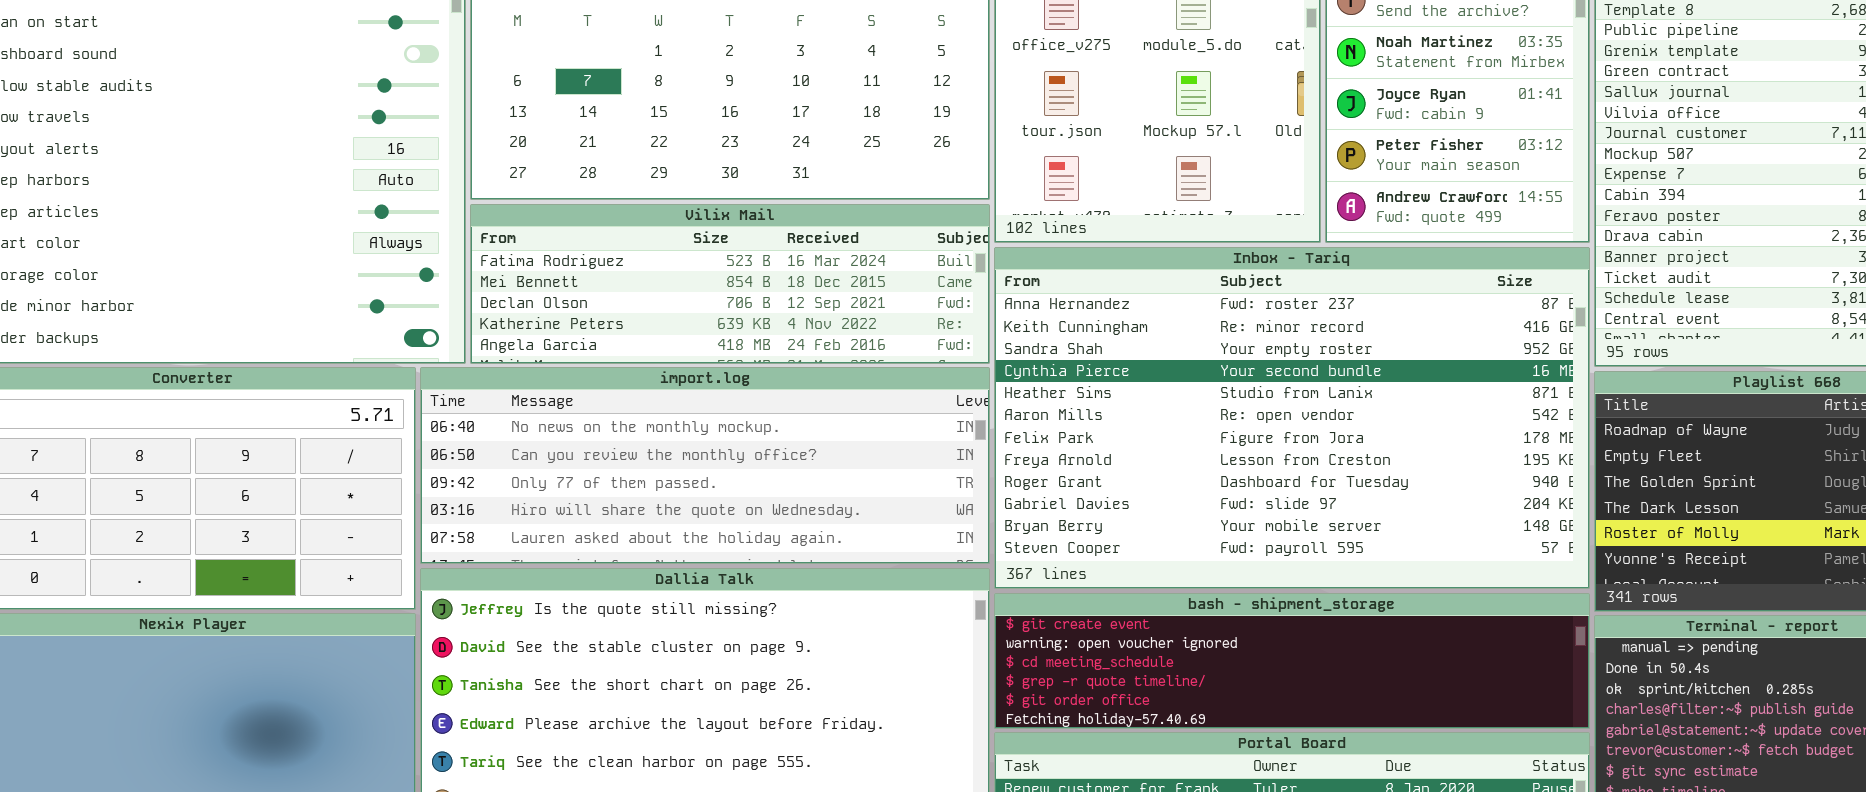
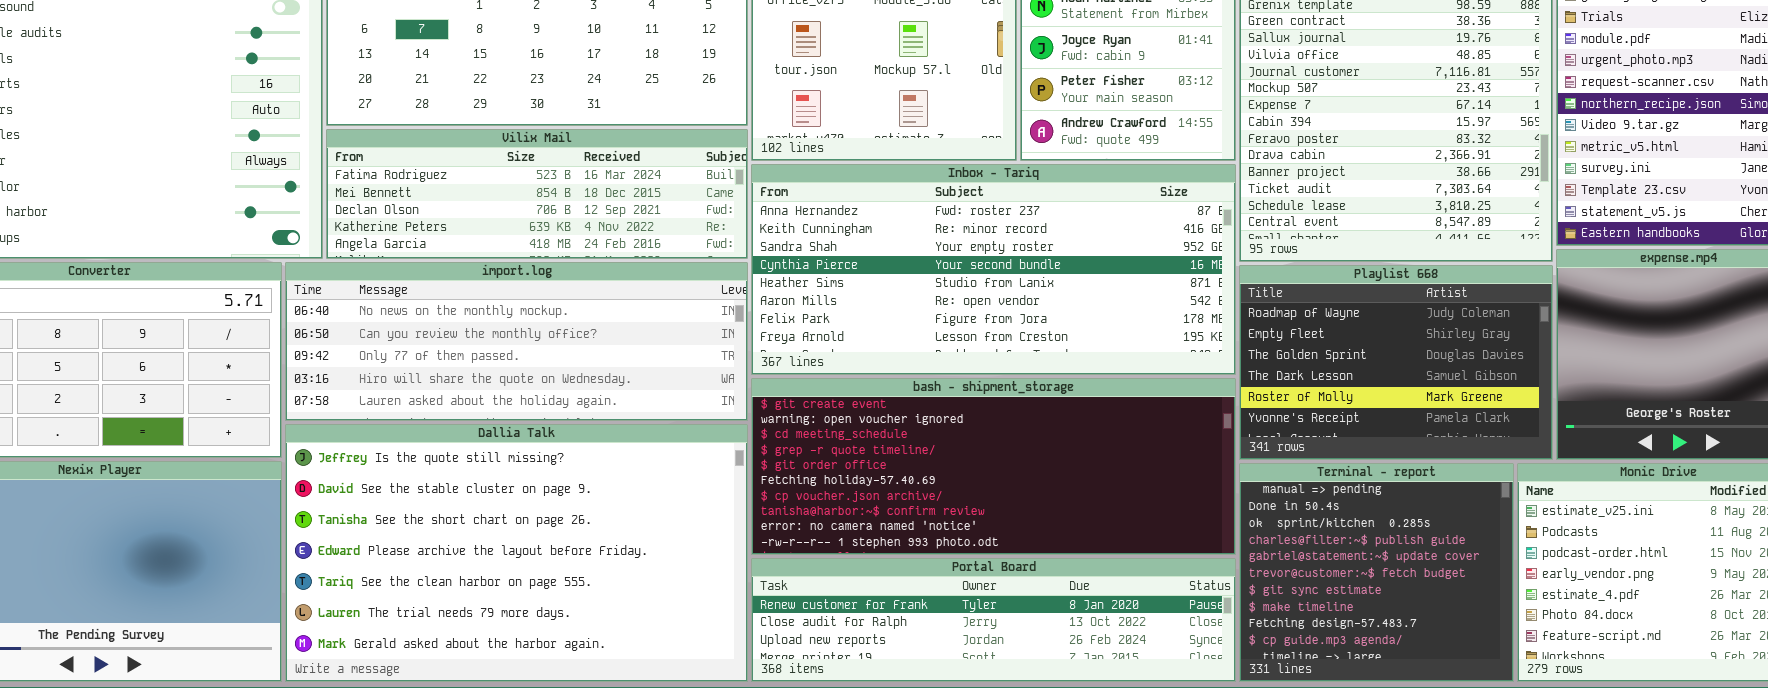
Inbox - Tariq: [994,247,1590,589] -> [751,164,1236,375], resized
bash - shipment_storage: [994,593,1590,729] -> [751,378,1236,555], resized

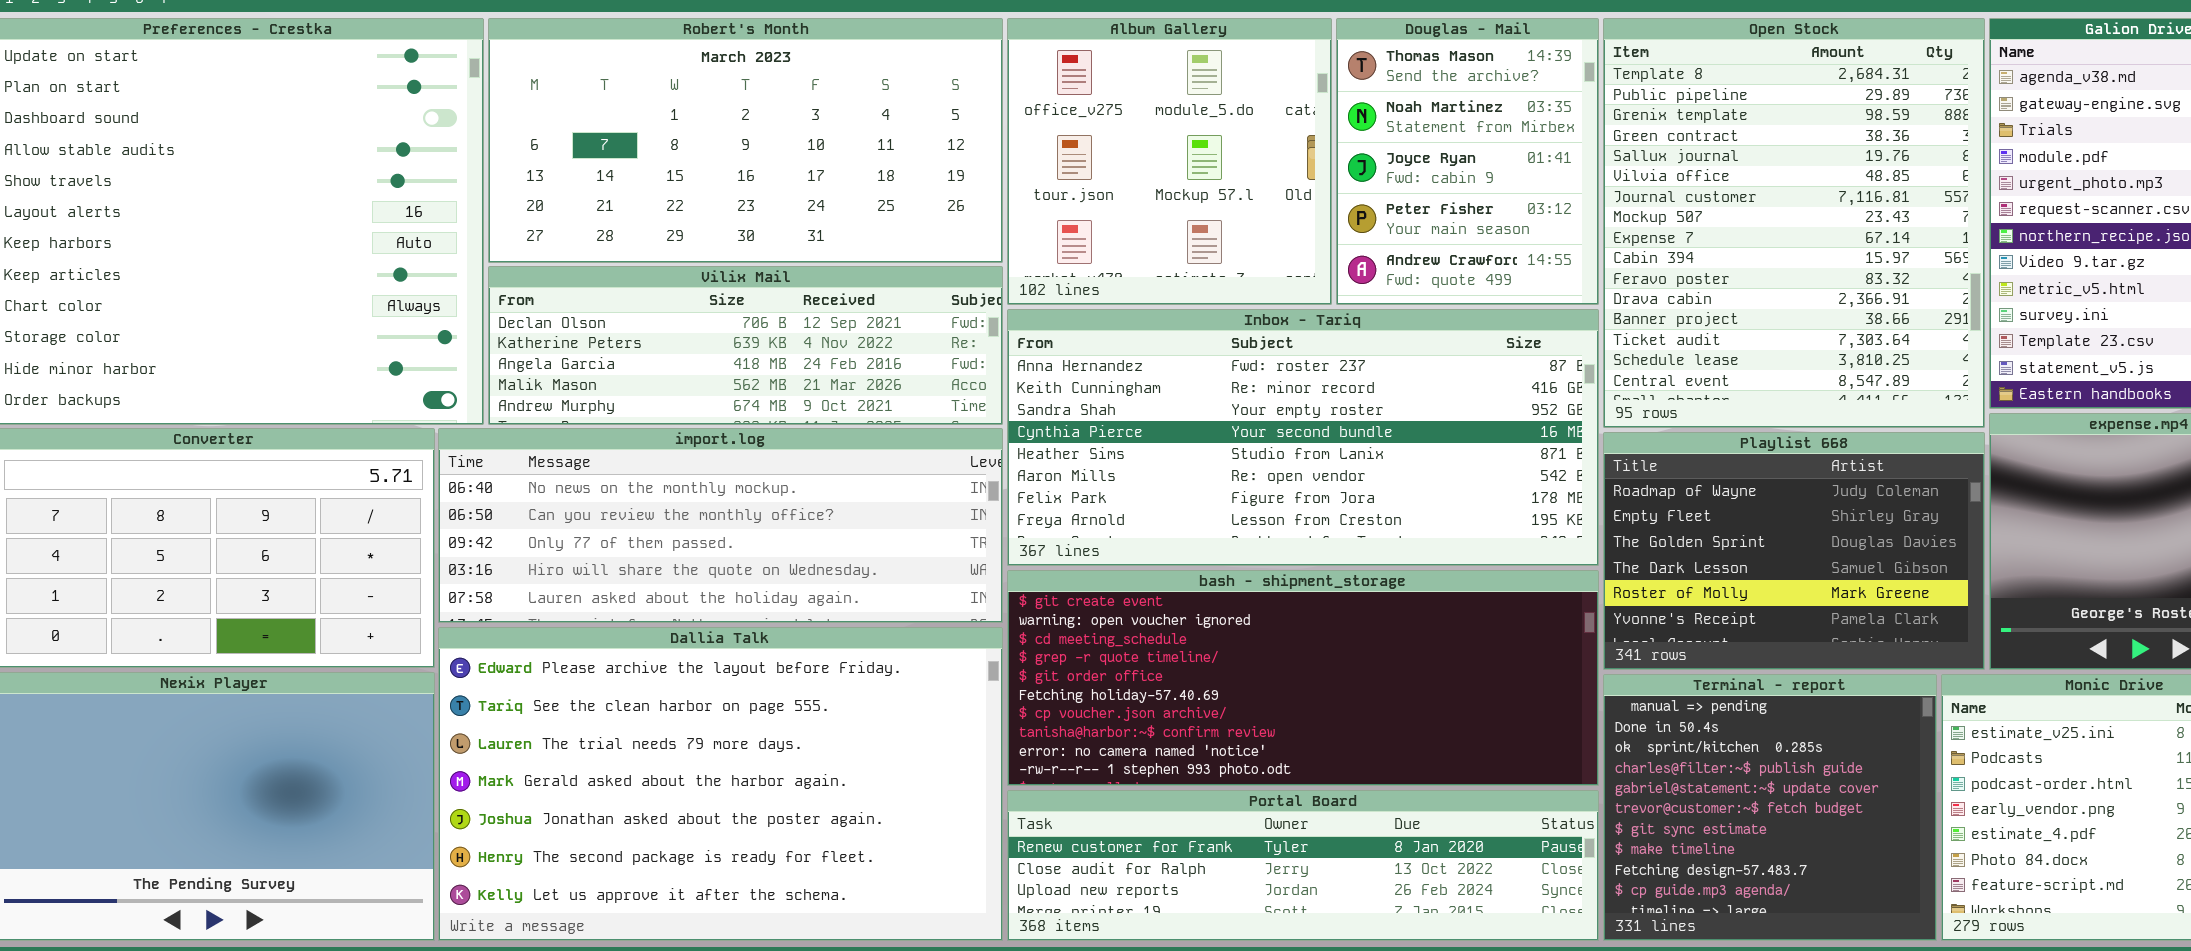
Vilix Mail: [326,129,748,259] -> [488,266,1003,425], scrolled down 2 rows
Dallia Talk: [285,424,748,682] -> [438,627,1003,941], scrolled down 3 rows

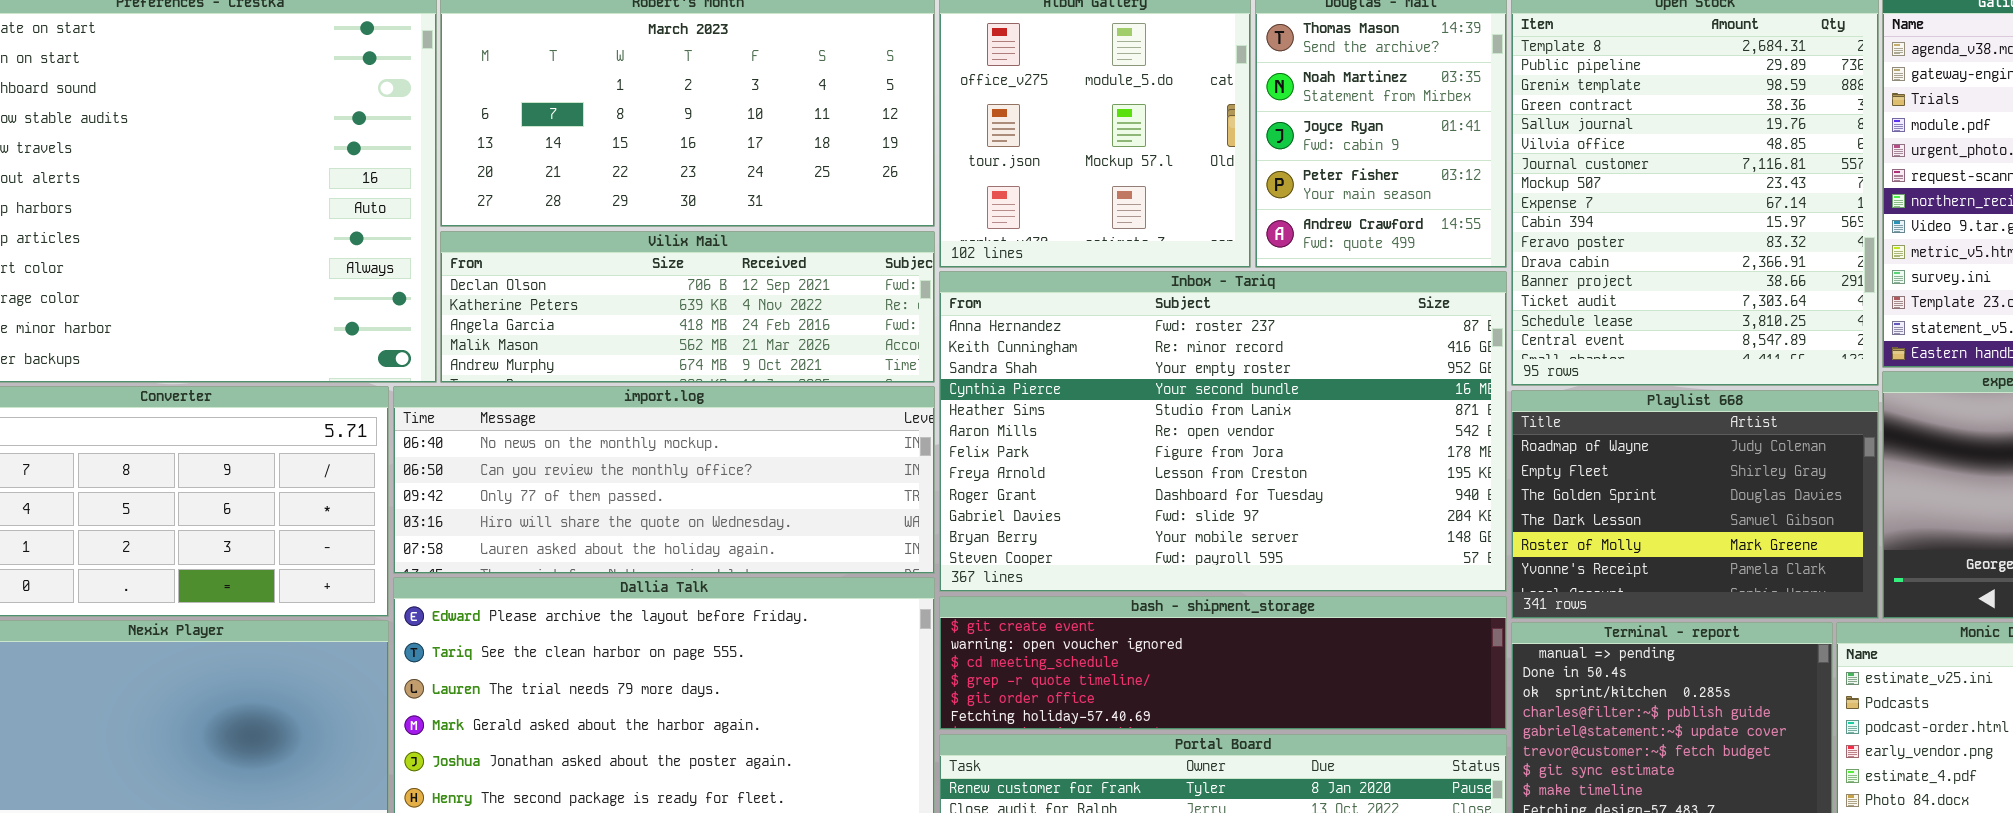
Inbox - Tariq: [1007,309,1599,566] -> [939,271,1507,592], resized
bash - shipment_storage: [1007,570,1599,786] -> [939,596,1507,730], resized

